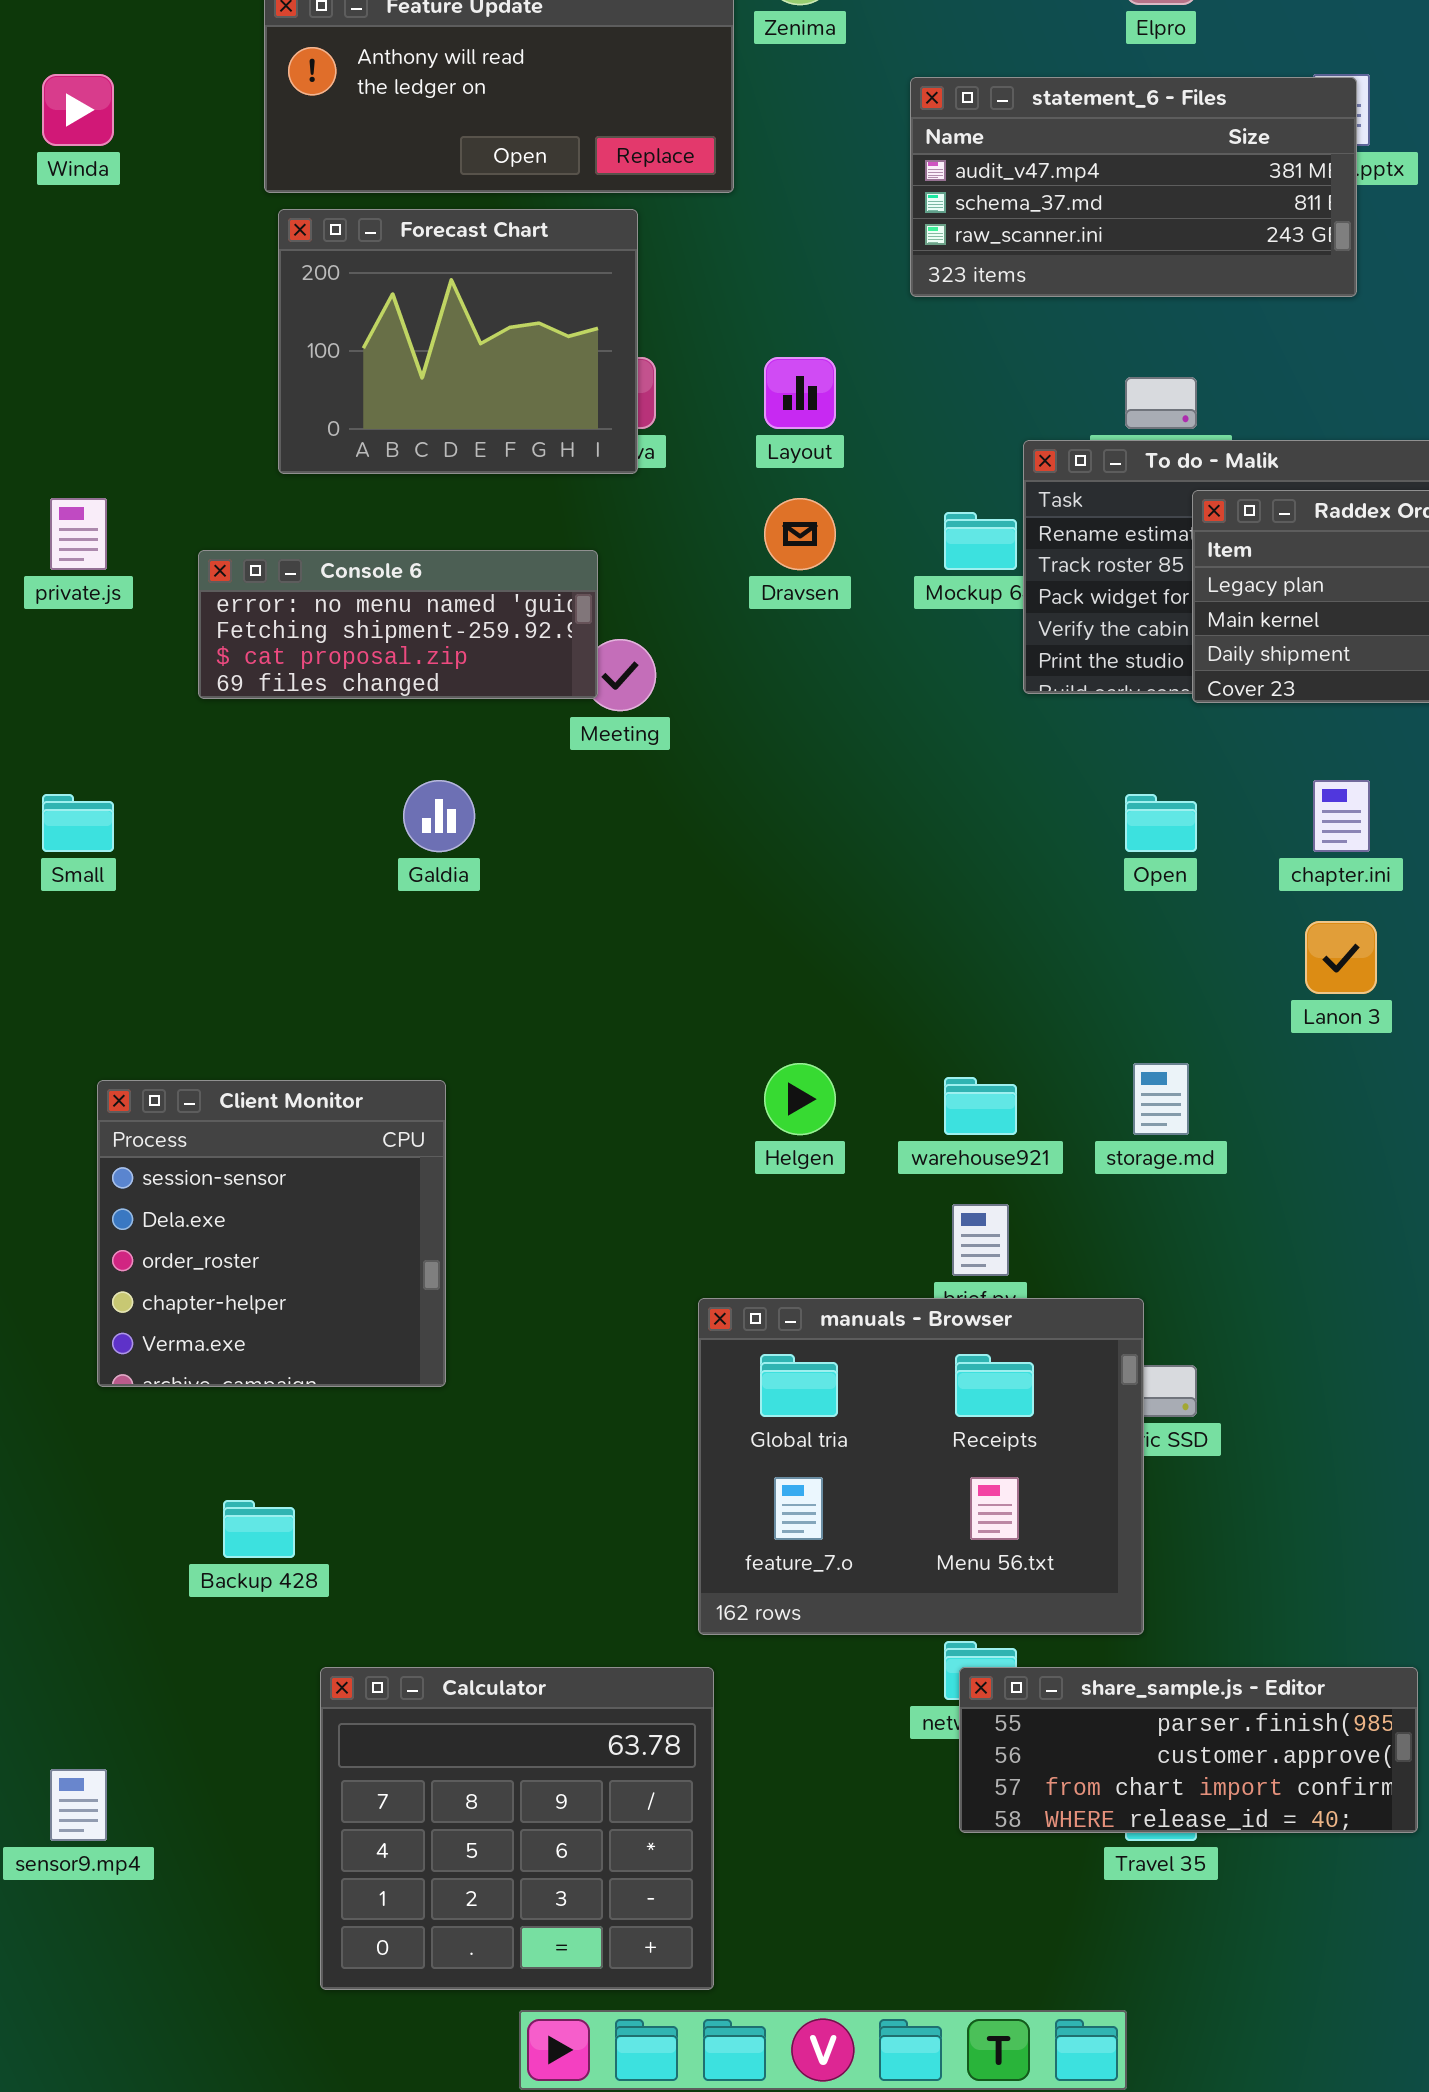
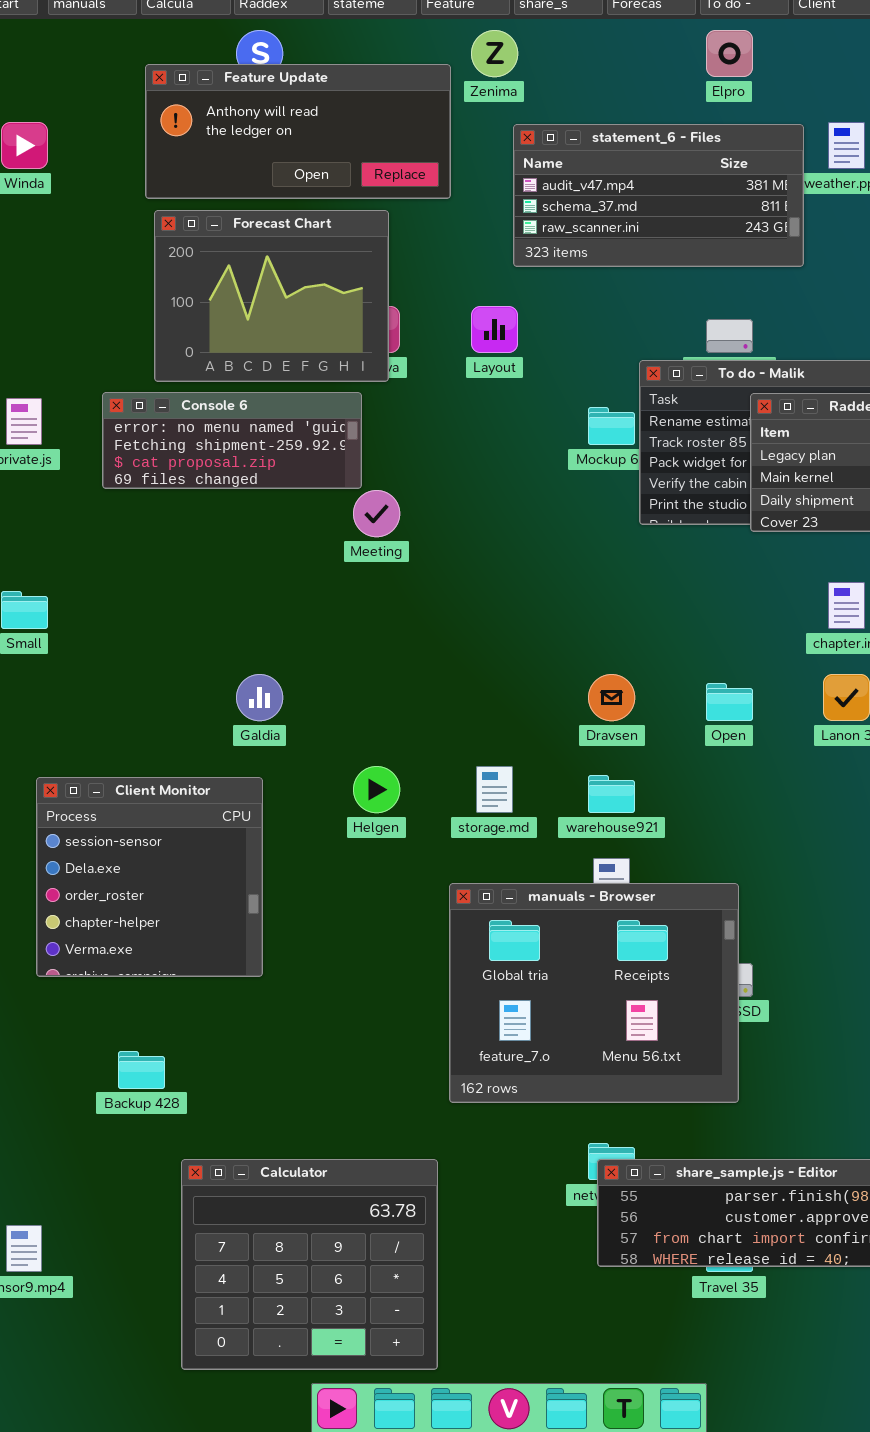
statement_6 - Files: [910,77,1357,297] -> [513,124,804,267], moved
Dravsen: [764,498,836,570] -> [588,674,635,721], moved
Console 6: [198,550,598,699] -> [102,392,362,489], moved
Galdia: [403,780,475,852] -> [236,674,283,721], moved
Open: [1125,794,1197,852] -> [706,683,753,721], moved
Helgen: [764,1063,836,1135] -> [353,766,400,813], moved
storage.md: [1133,1063,1189,1135] -> [476,766,513,813], moved
manuals - Browser: [698,1298,1144,1635] -> [449,883,739,1103], moved

